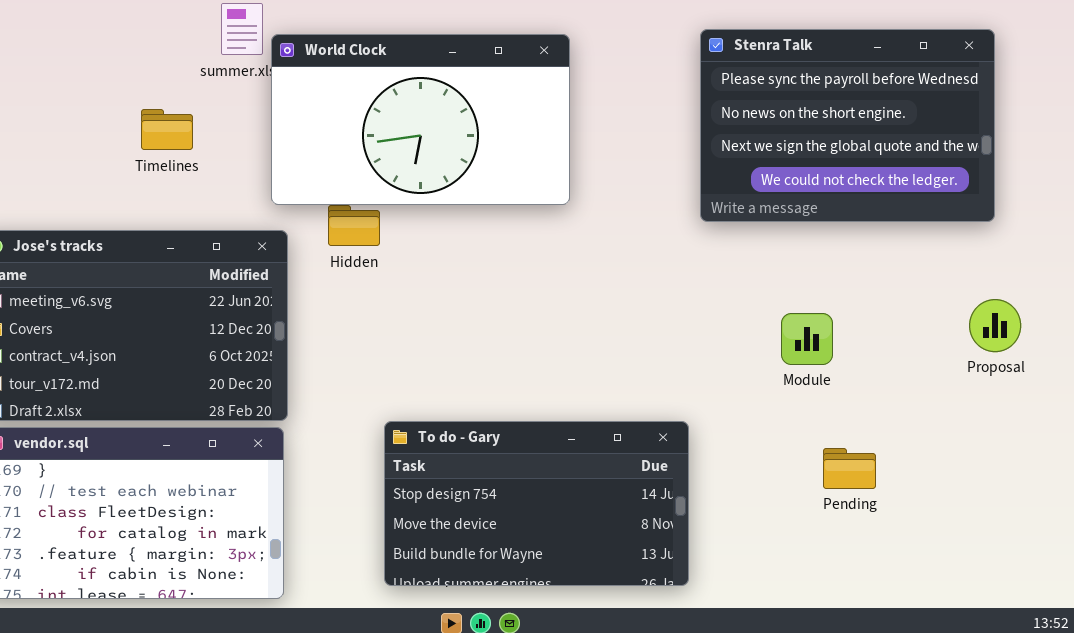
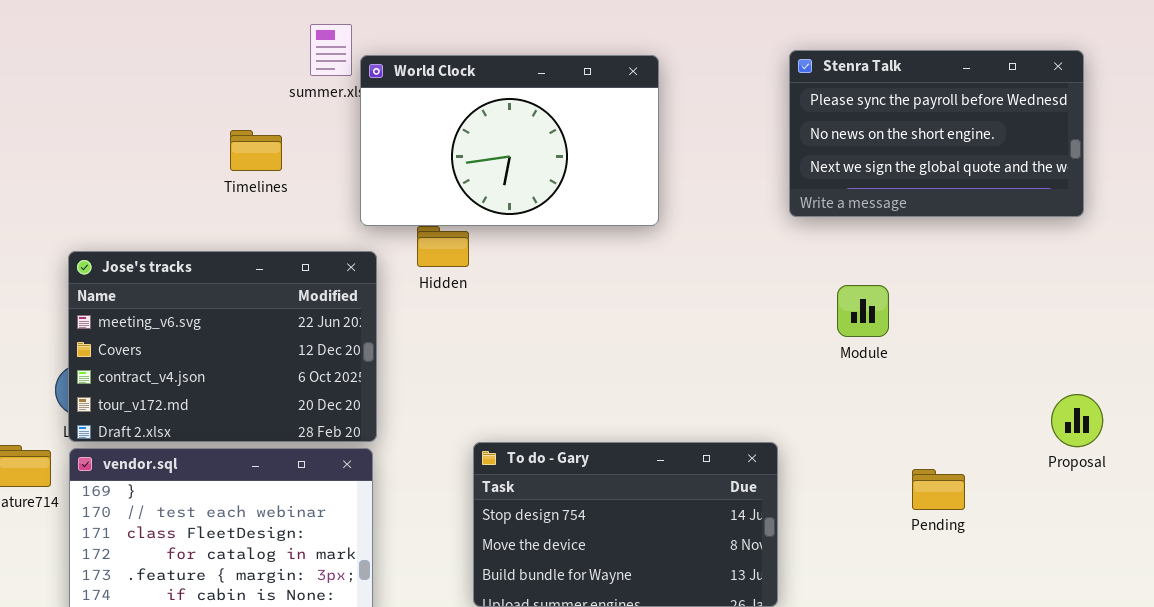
Stenra Talk: [700,29,995,222] -> [789,50,1084,217], resized
Proposal: [969,299,1021,352] -> [1051,394,1103,447], moved
Module: [781,313,833,365] -> [837,285,889,337], moved

